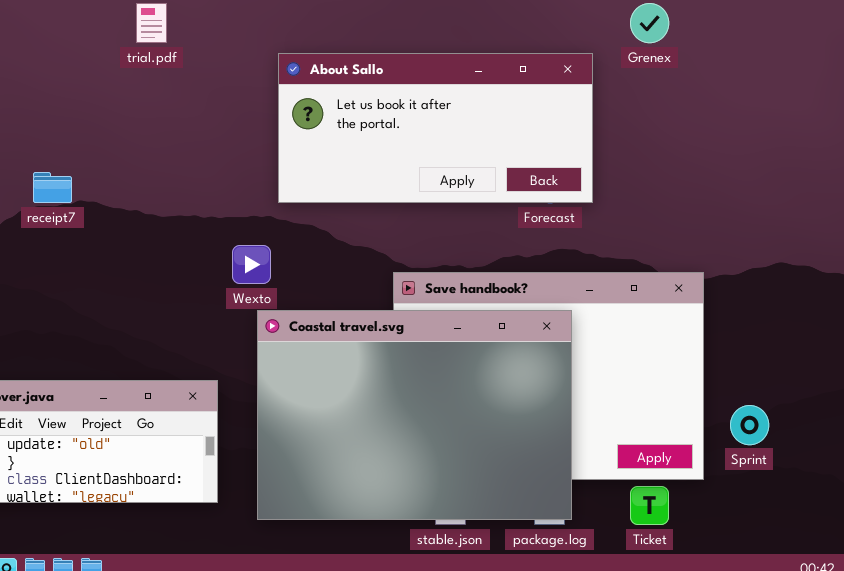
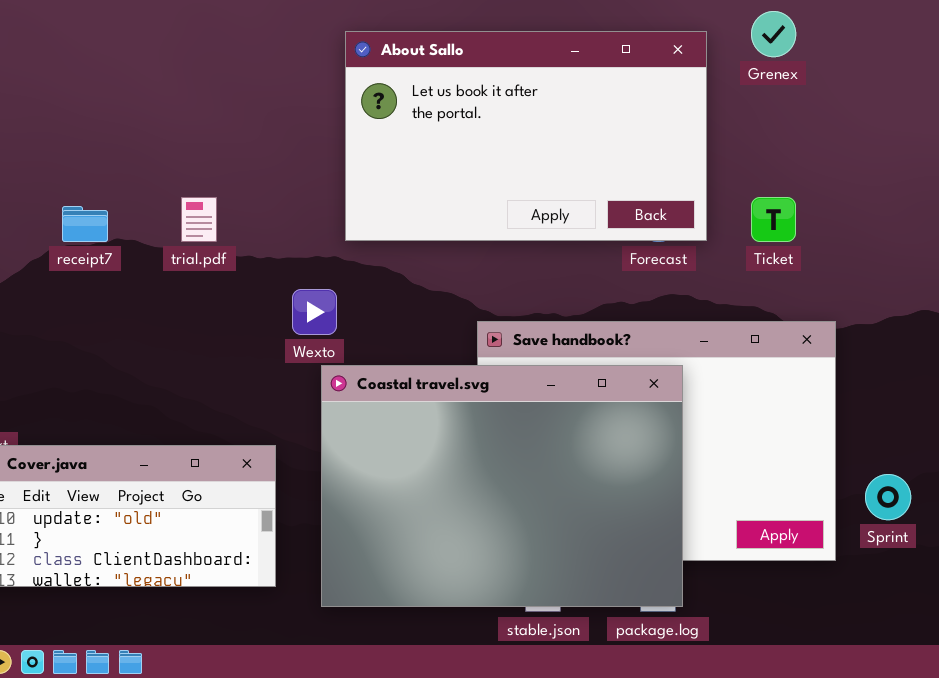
trial.pdf: [136,3,167,43] -> [181,197,217,242], moved
About Sallo: [278,53,593,203] -> [345,31,707,241], resized
Ticket: [630,486,669,525] -> [751,197,796,242], moved

